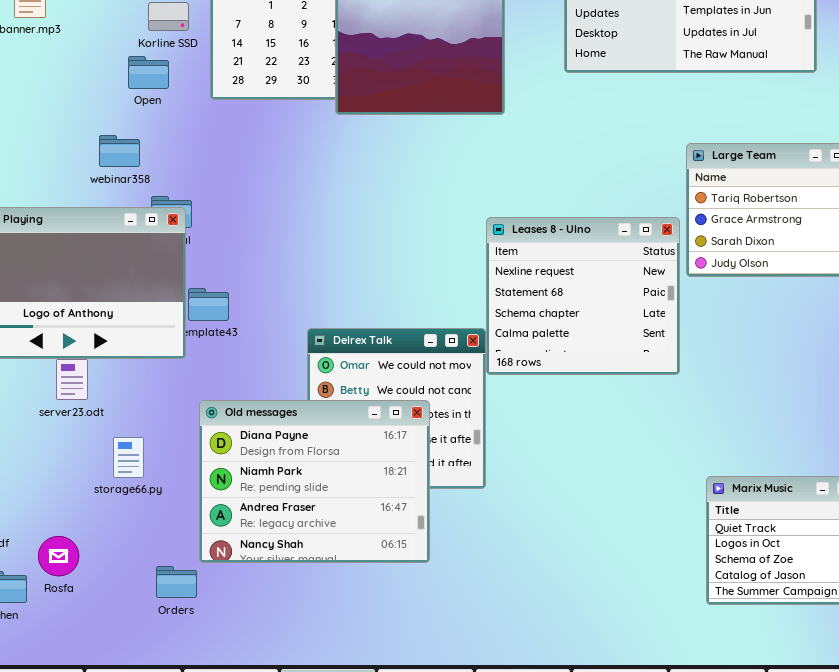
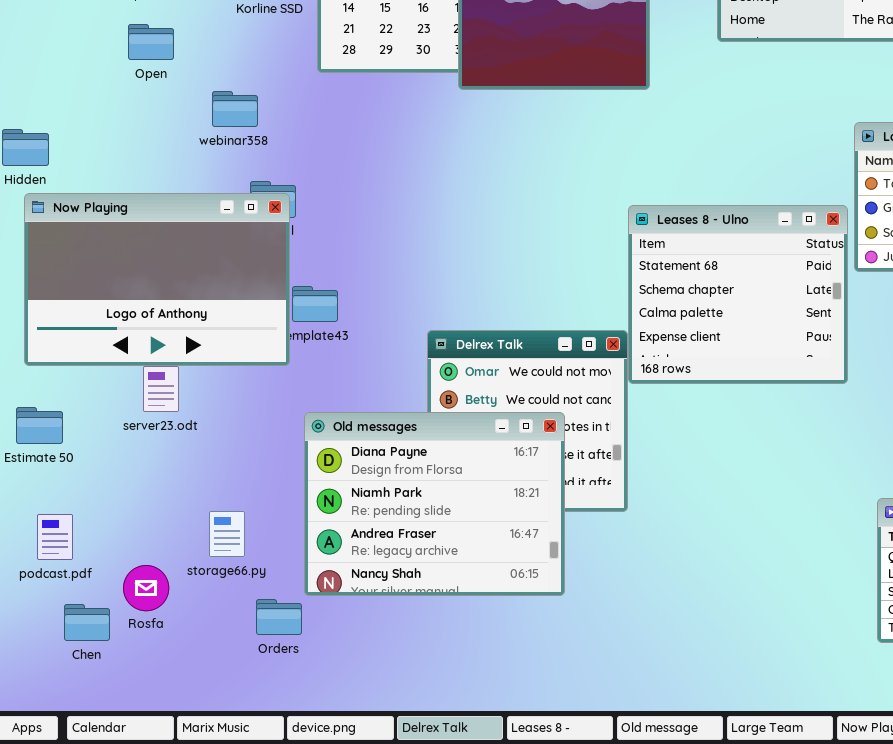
Open: [128,56,169,89] -> [128,24,174,60], moved
webinar358: [99,135,140,167] -> [212,91,258,127], moved
Leases 8 - Ulno: [486,217,680,375] -> [628,205,848,384], scrolled down 1 row
storage66.py: [113,437,144,478] -> [209,511,245,557], moved

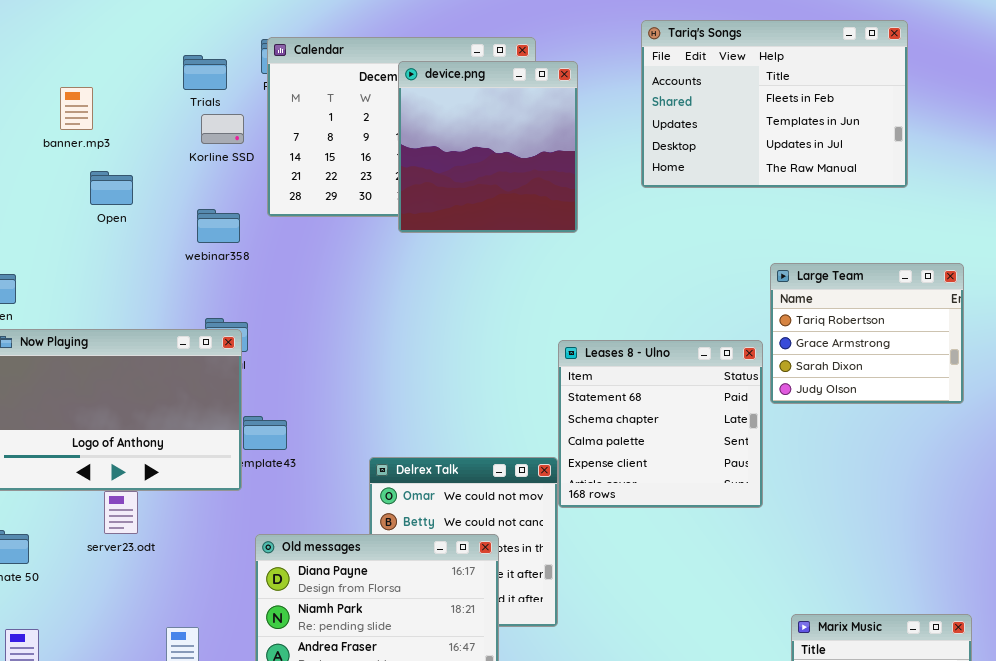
webinar358: [212,91,258,127] -> [197,209,240,243], moved

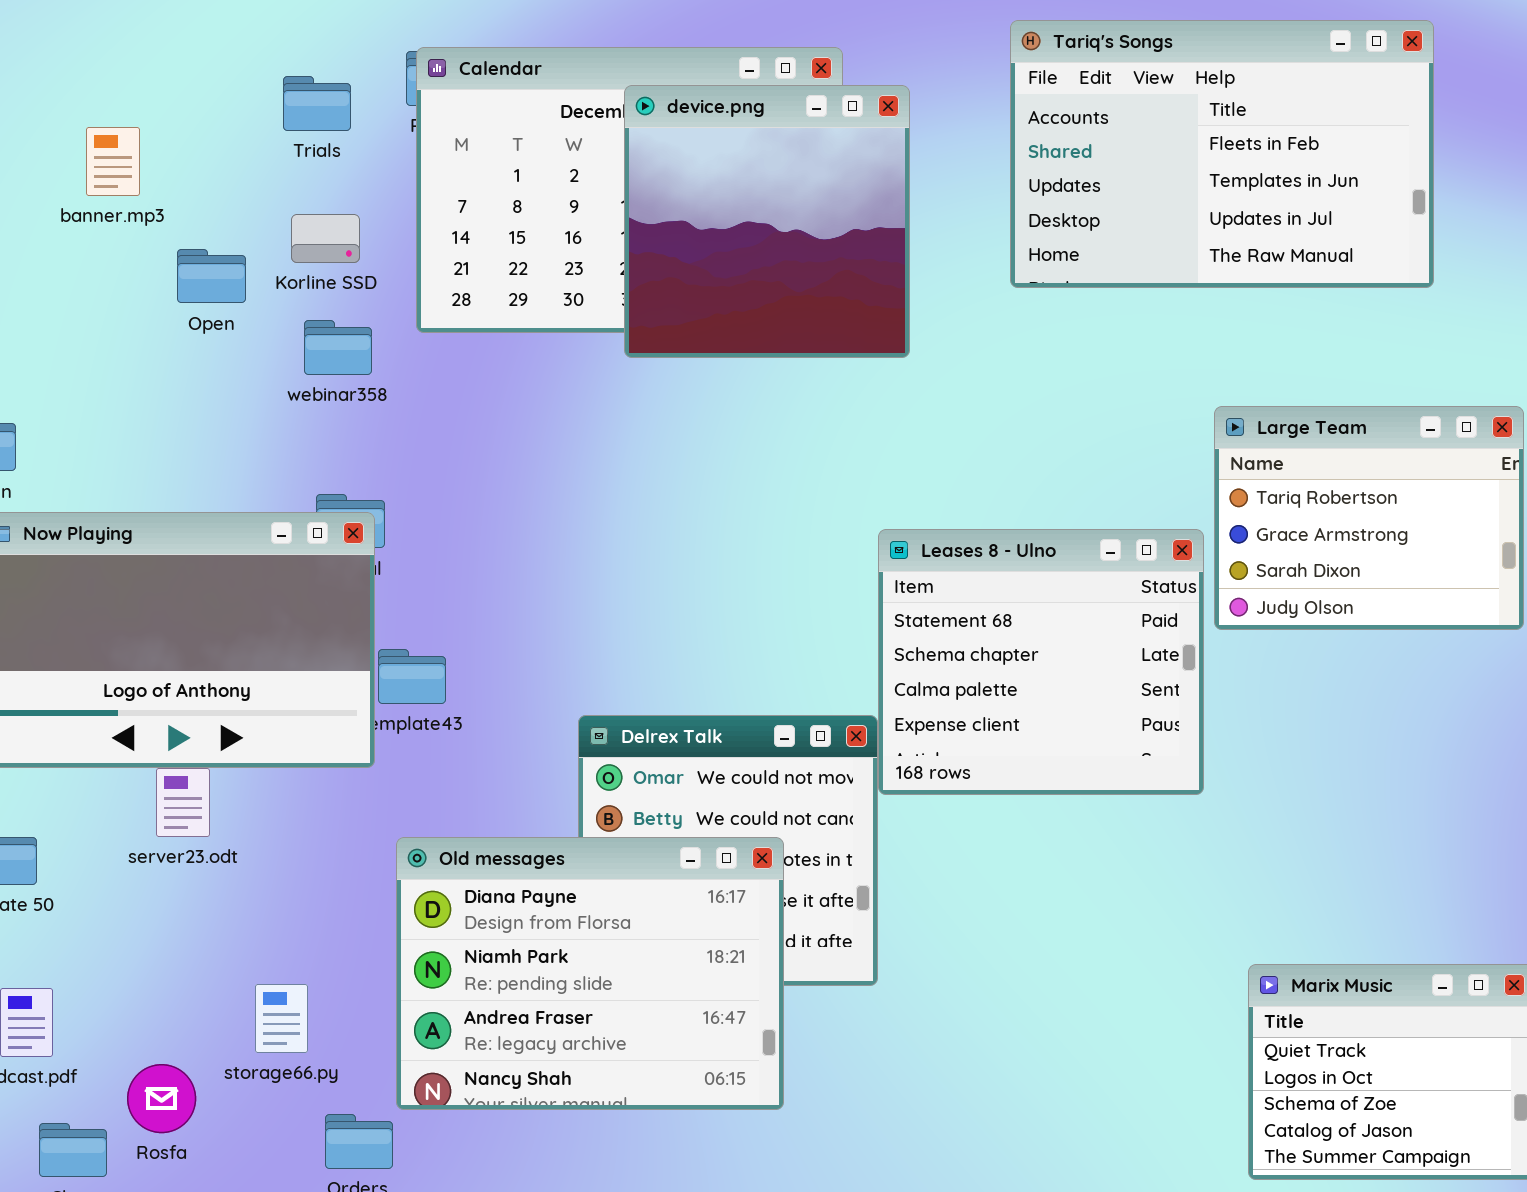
Korline SSD: [201,114,244,144] -> [291,214,360,263], moved
Open: [90,171,133,205] -> [177,249,246,303], moved

